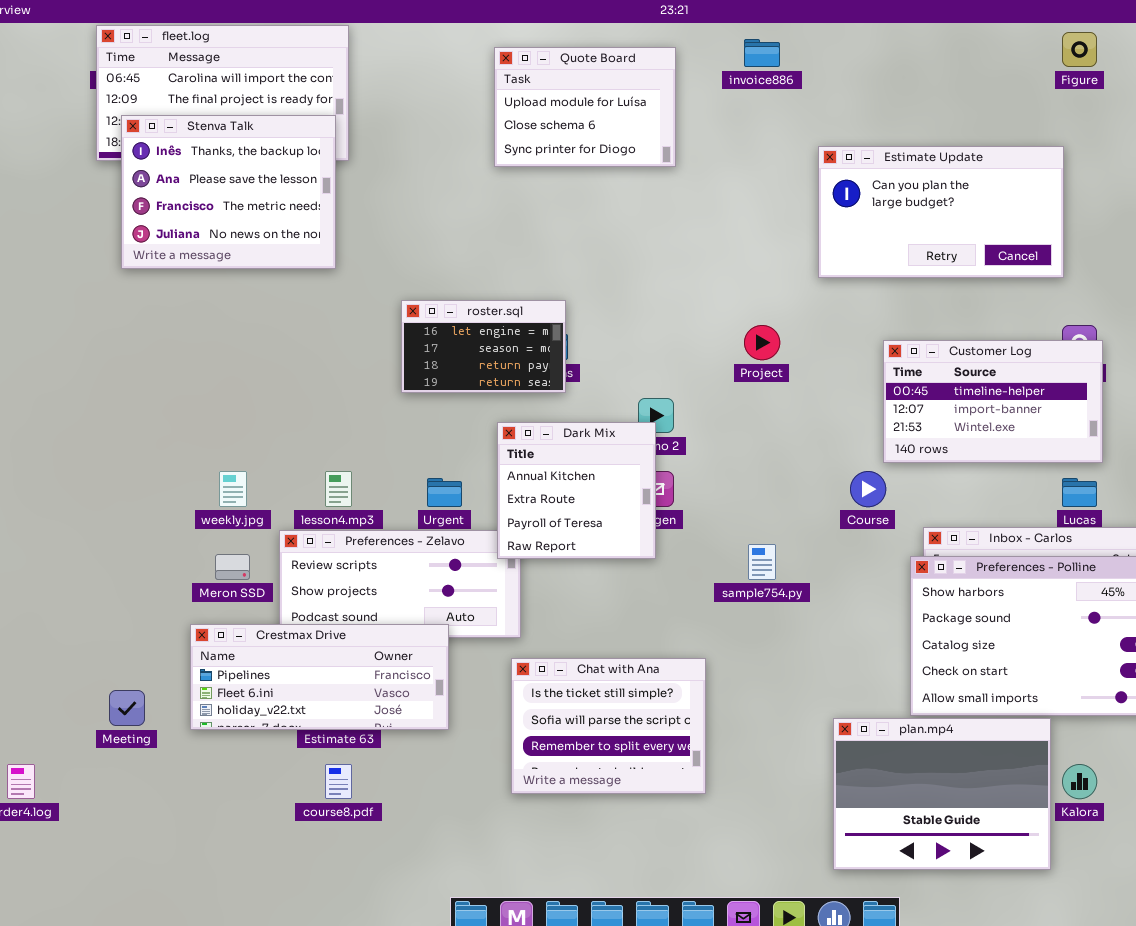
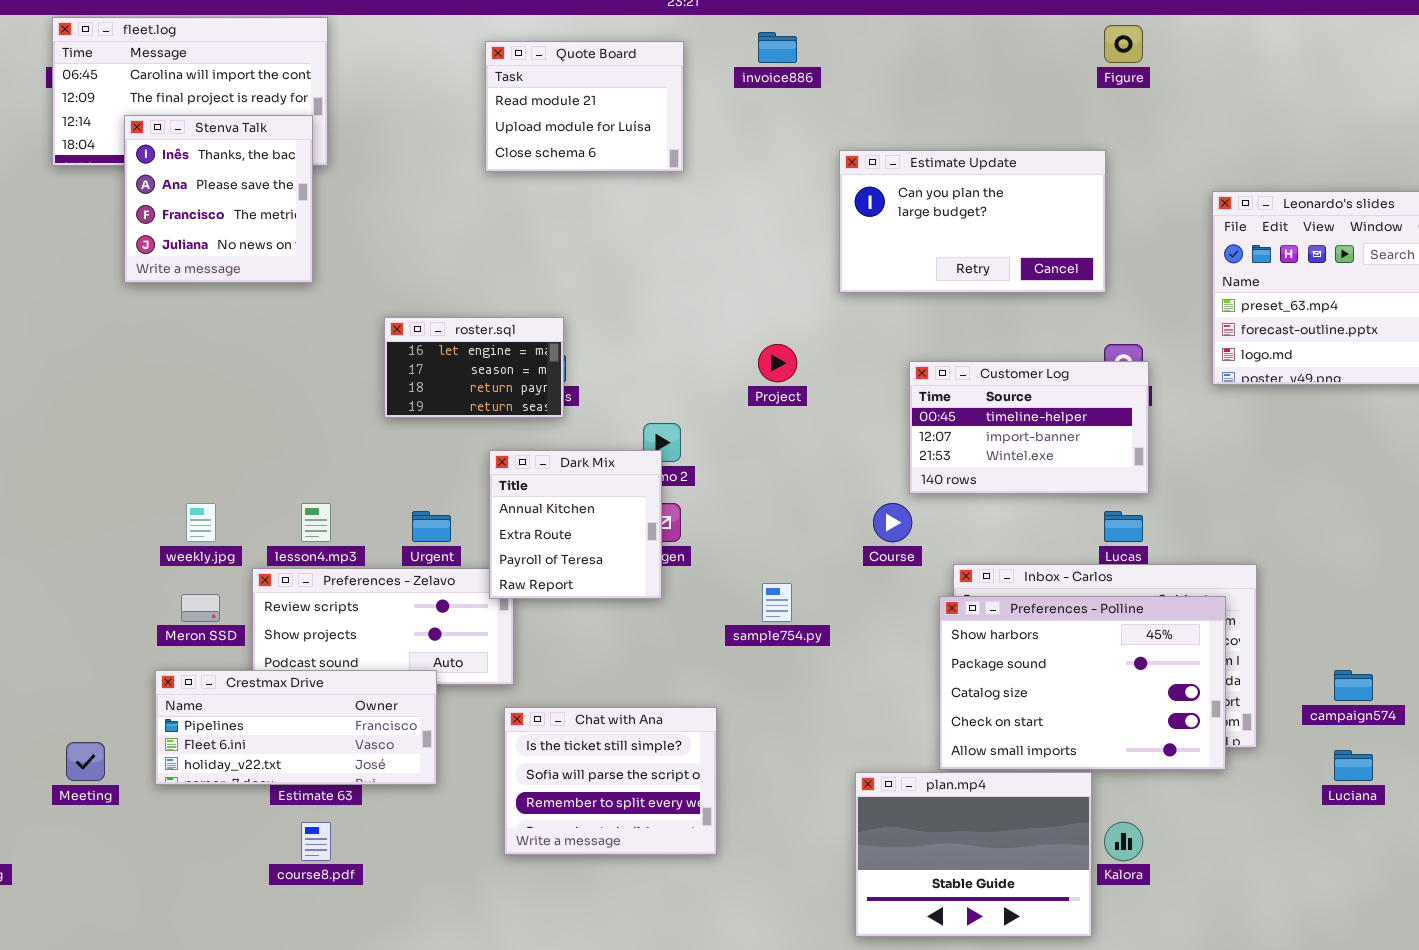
Quote Board: [494,47,676,167] -> [485,41,684,172], scrolled up 1 row
Stenva Talk: [121,115,336,269] -> [124,115,313,283], resized

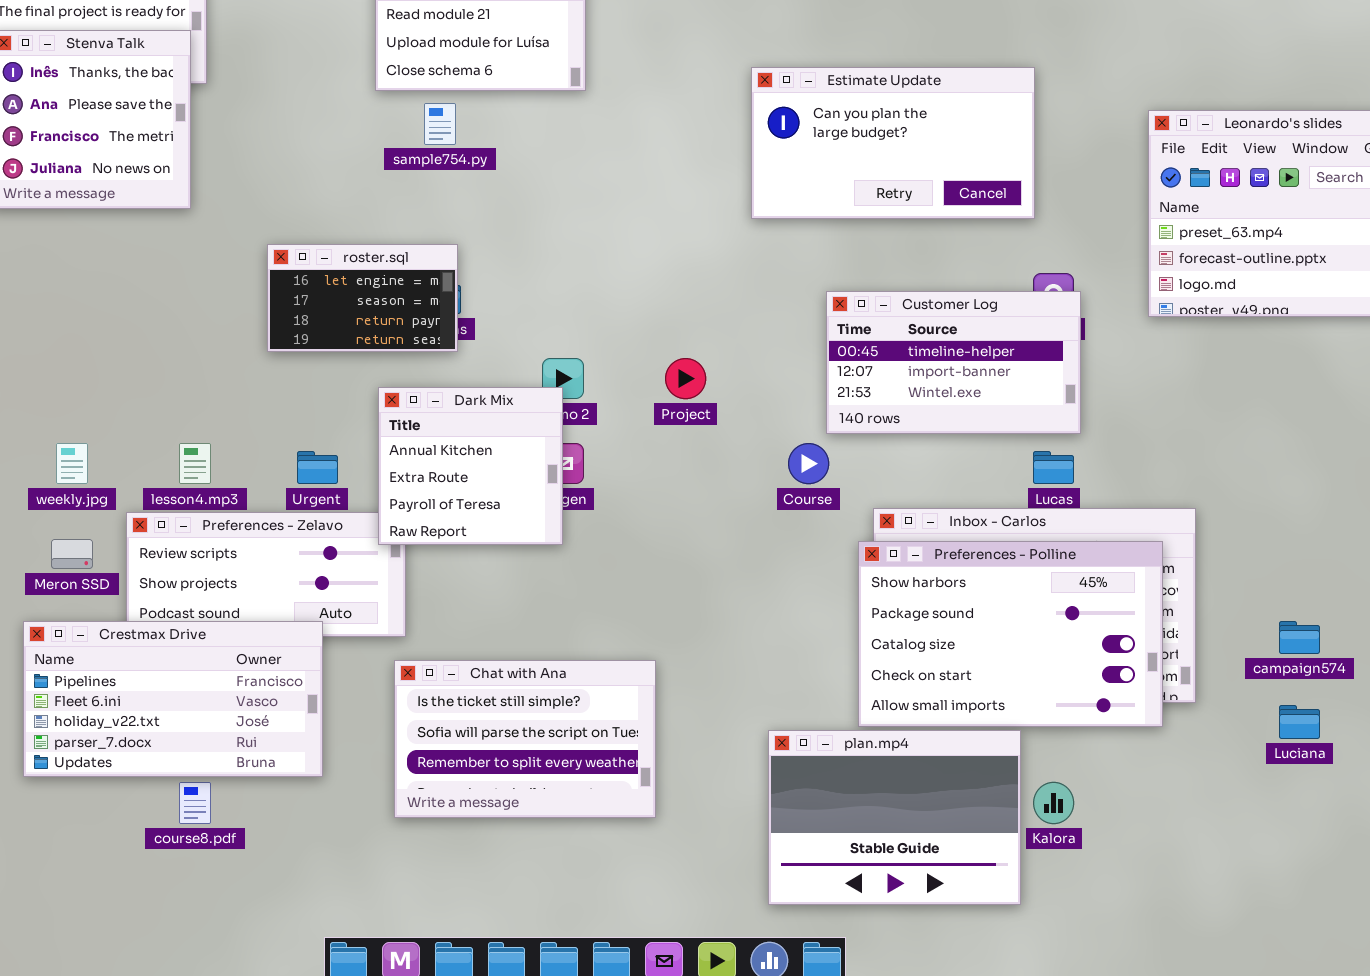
Project: [758,344,797,382] -> [665,358,706,399], moved
sample754.py: [762,583,792,622] -> [424,103,456,145], moved
Crestmax Drive: [155,670,437,785] -> [23,621,323,777], resized
Chat with Ana: [504,707,717,855] -> [394,660,656,818], resized

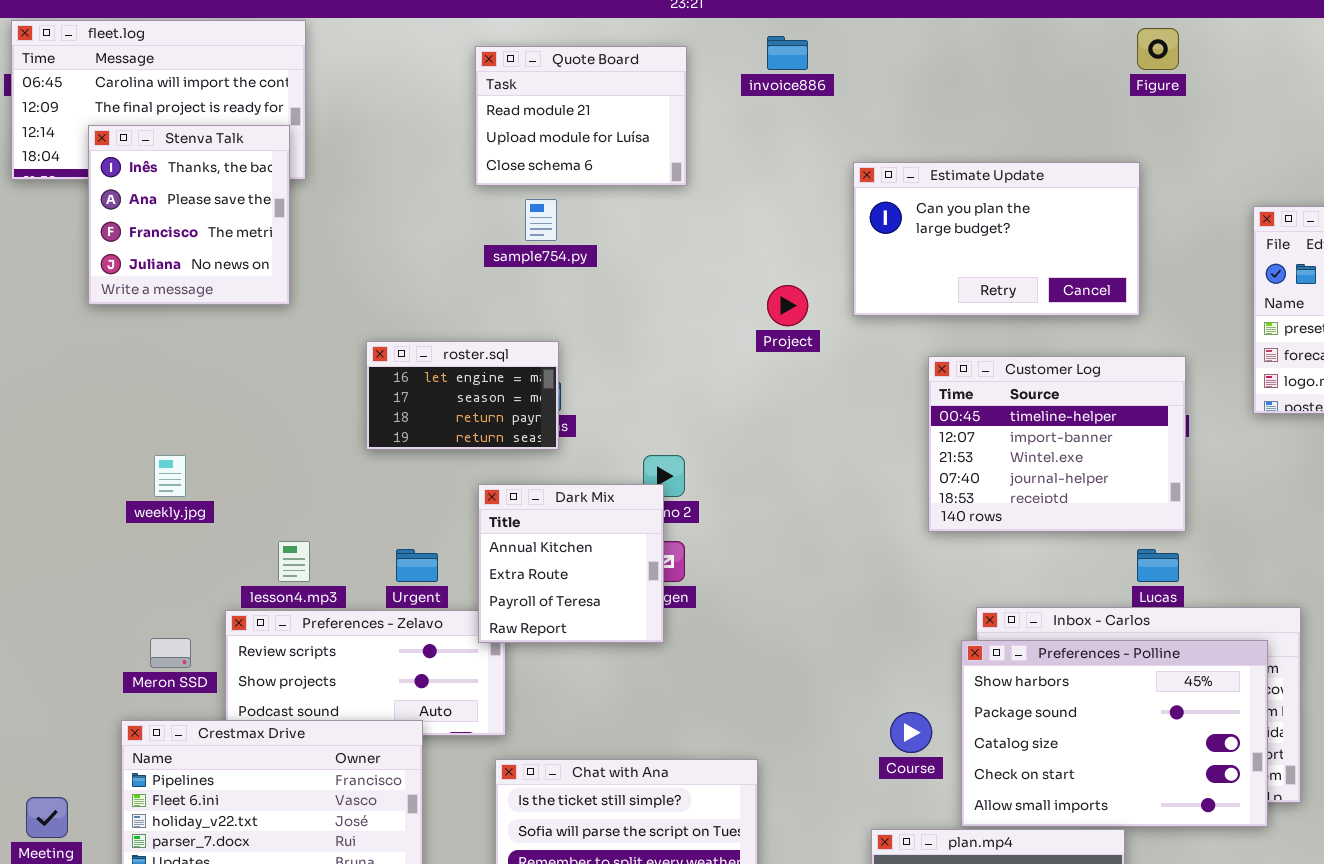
Customer Log: [826,291,1081,434] -> [928,356,1186,532], resized
Project: [665,358,706,399] -> [767,285,808,326], moved
weekly.jpg: [56,443,88,484] -> [154,455,186,497], moved
Course: [788,443,829,484] -> [890,712,932,753], moved

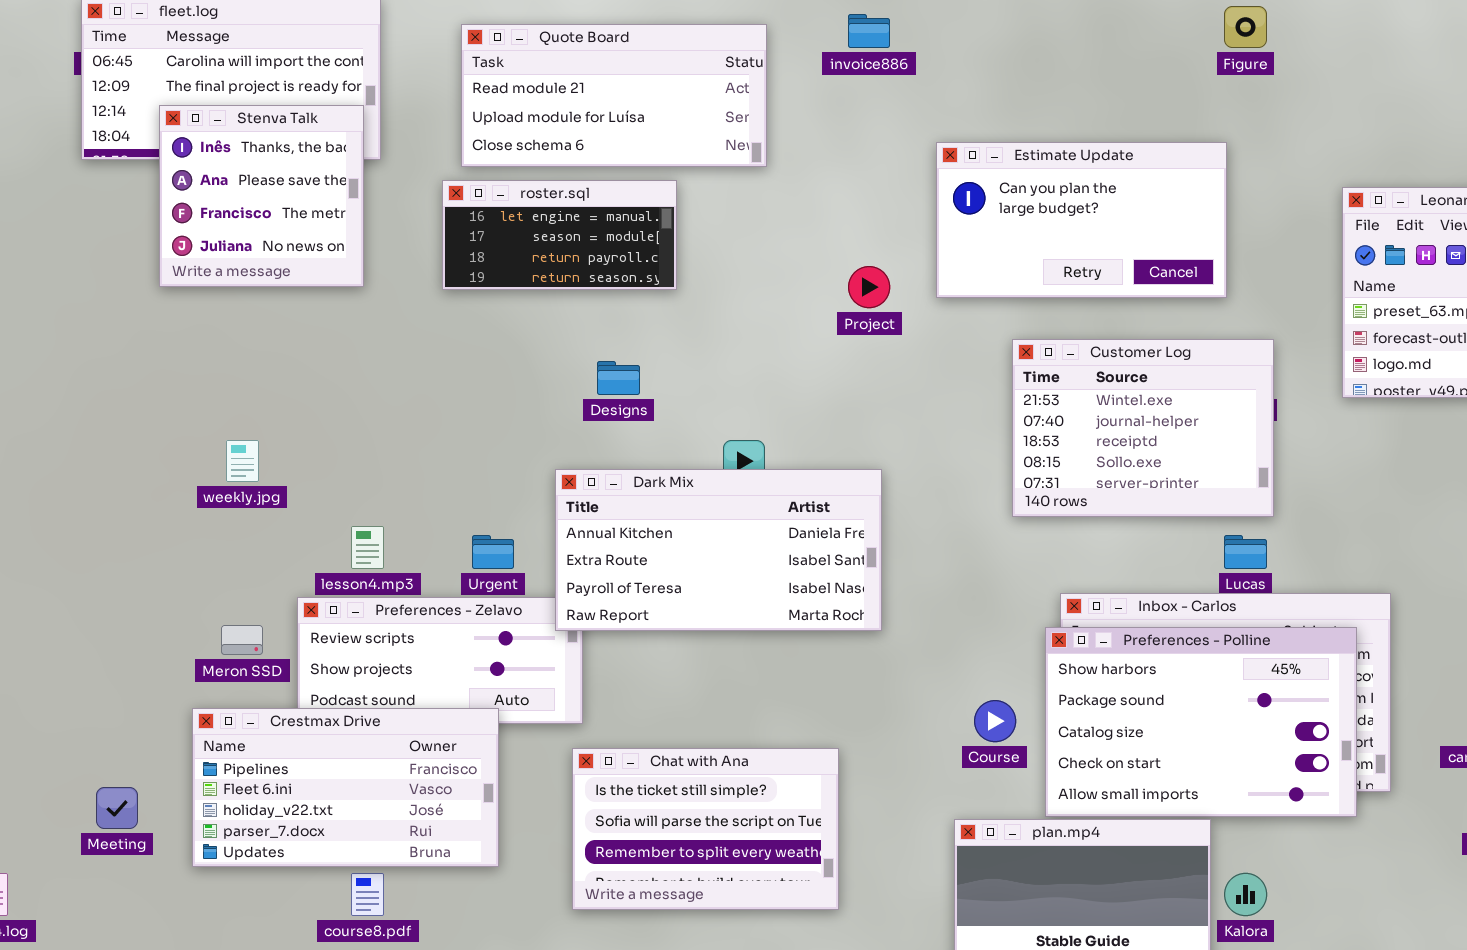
Quote Board: [475,46,687,186] -> [461,24,767,167], resized
roster.sql: [366,341,559,450] -> [442,180,677,290], moved, resized
Customer Log: [928,356,1186,532] -> [1012,339,1274,517], scrolled down 2 rows
Dark Mix: [478,484,664,643] -> [555,469,882,631], resized

